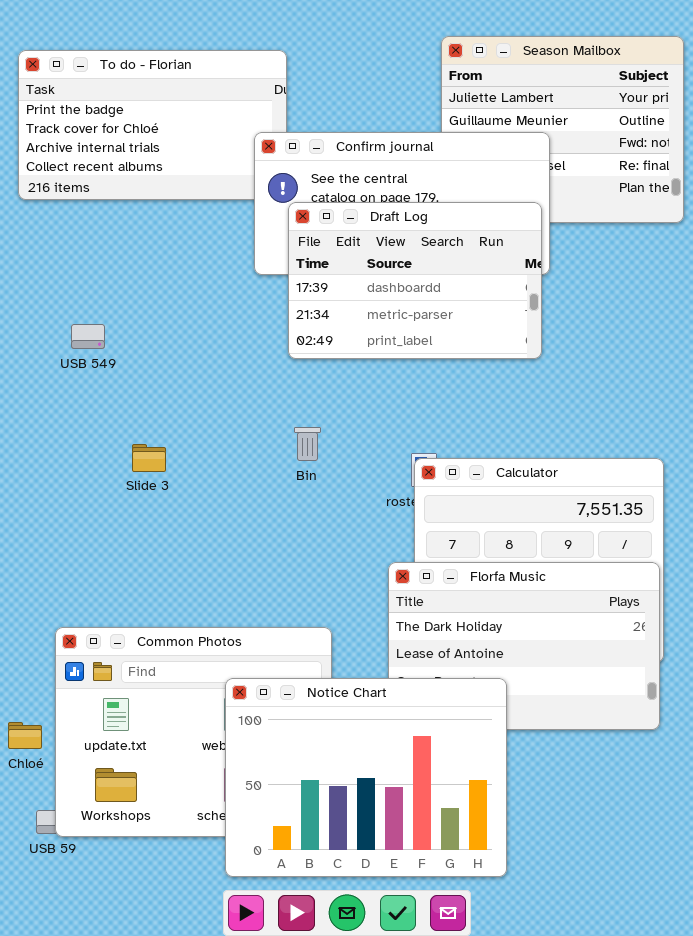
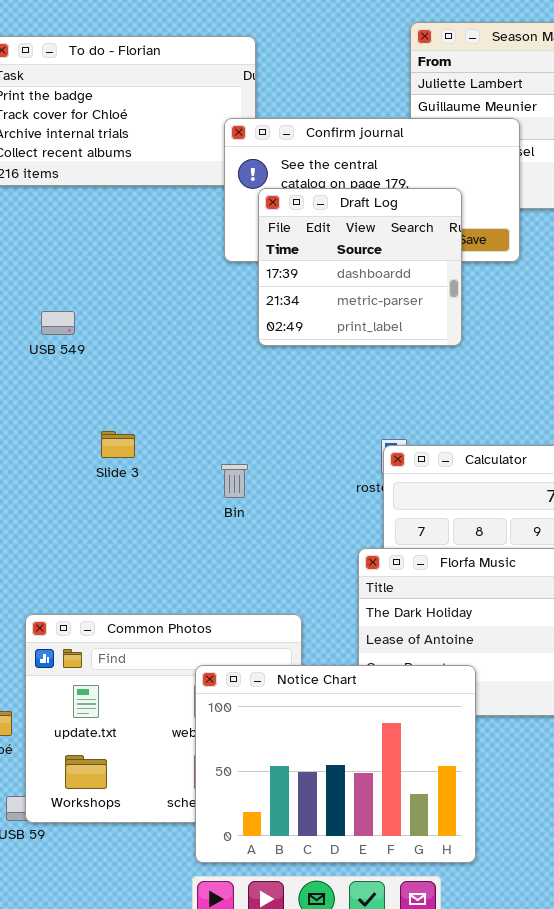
Draft Log: [288,202,542,359] -> [258,188,462,346], resized
Bin: [294,427,321,461] -> [221,464,248,498], moved

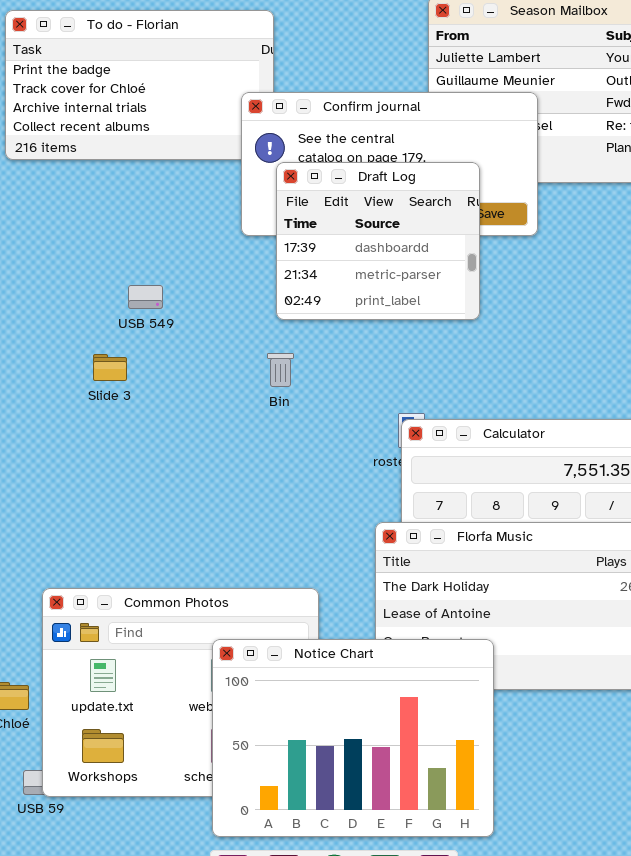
USB 549: [41,311,75,335] -> [128,285,163,309], moved
Slide 3: [101,431,135,458] -> [93,354,127,381], moved
Bin: [221,464,248,498] -> [267,353,294,387], moved

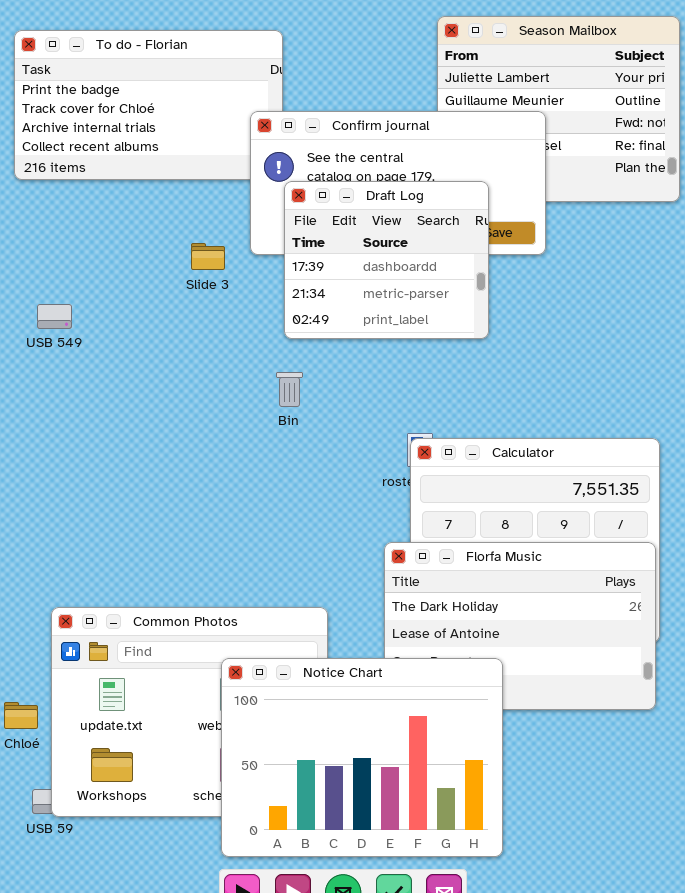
USB 549: [128,285,163,309] -> [37,304,72,329], moved
Slide 3: [93,354,127,381] -> [191,243,225,270], moved

